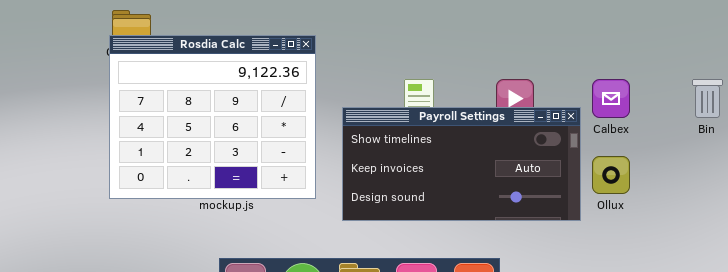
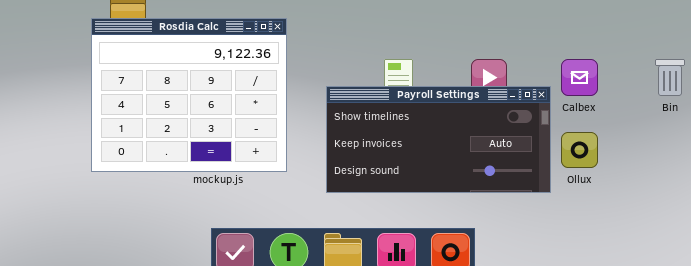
Rosdia Calc: [109,35,316,199] -> [91,18,287,172], moved

